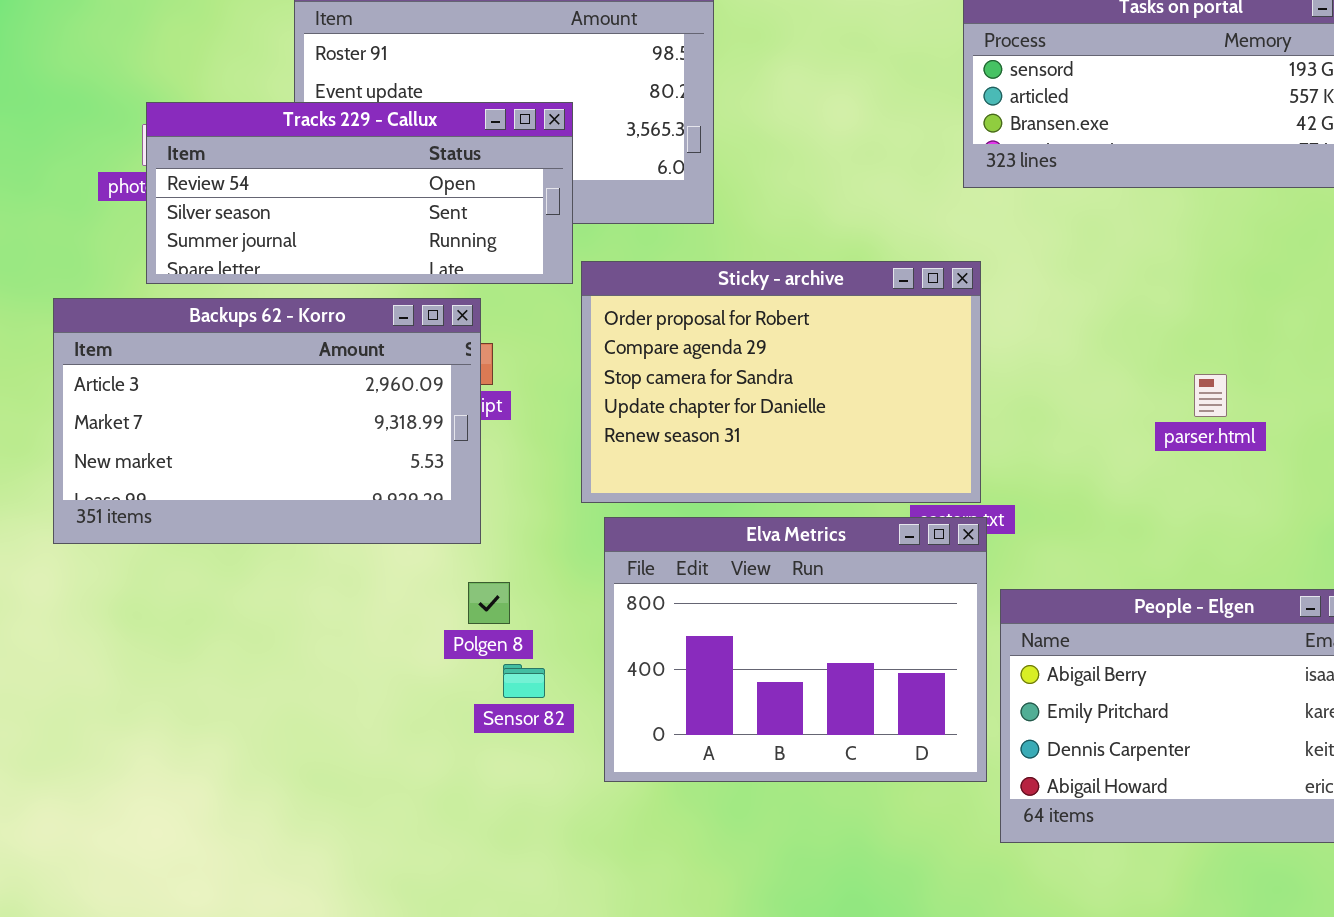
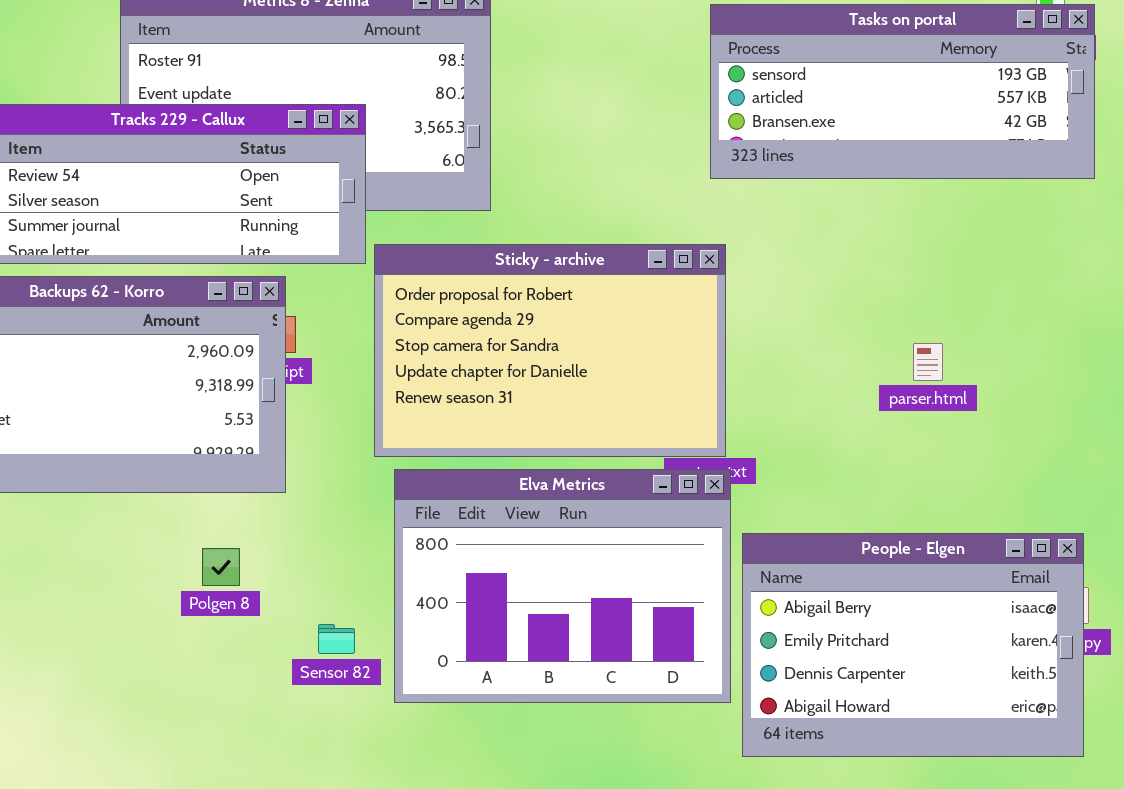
Polgen 8: [468,582,510,624] -> [202,548,240,586], moved
Sensor 82: [503,664,545,698] -> [318,624,355,654], moved

